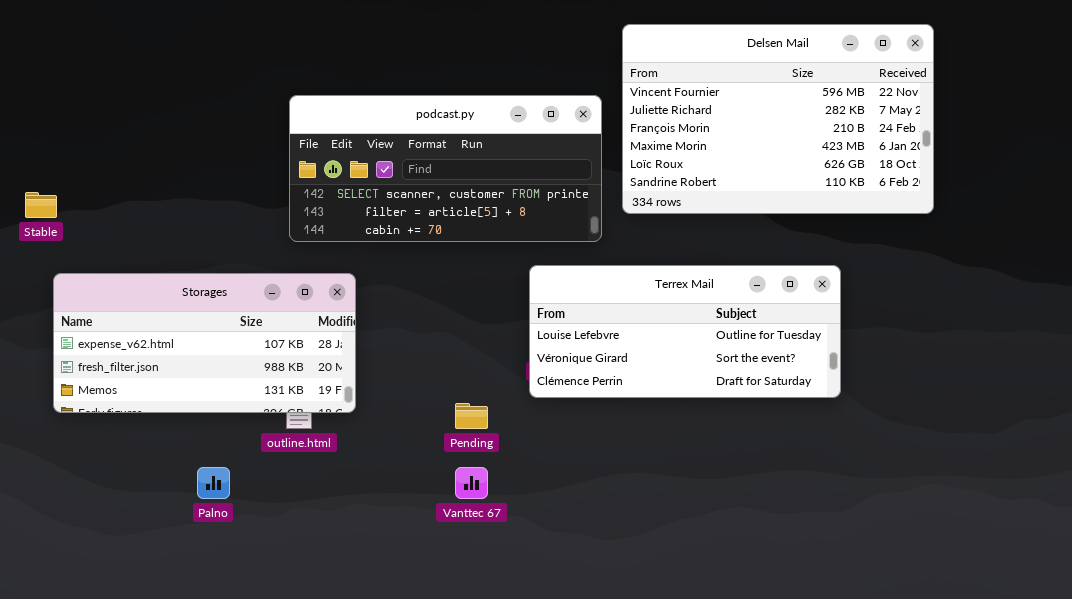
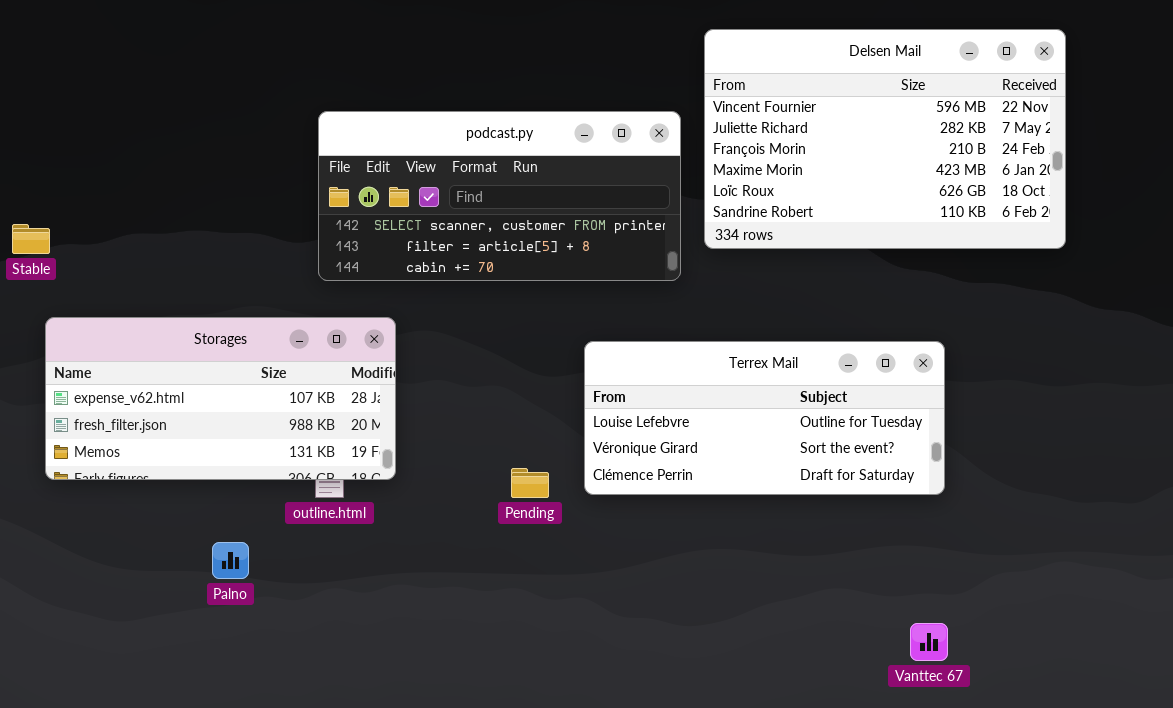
Terrex Mail: [529,265,841,398] -> [584,341,945,495], moved
Vanttec 67: [455,467,488,499] -> [910,623,948,661], moved

